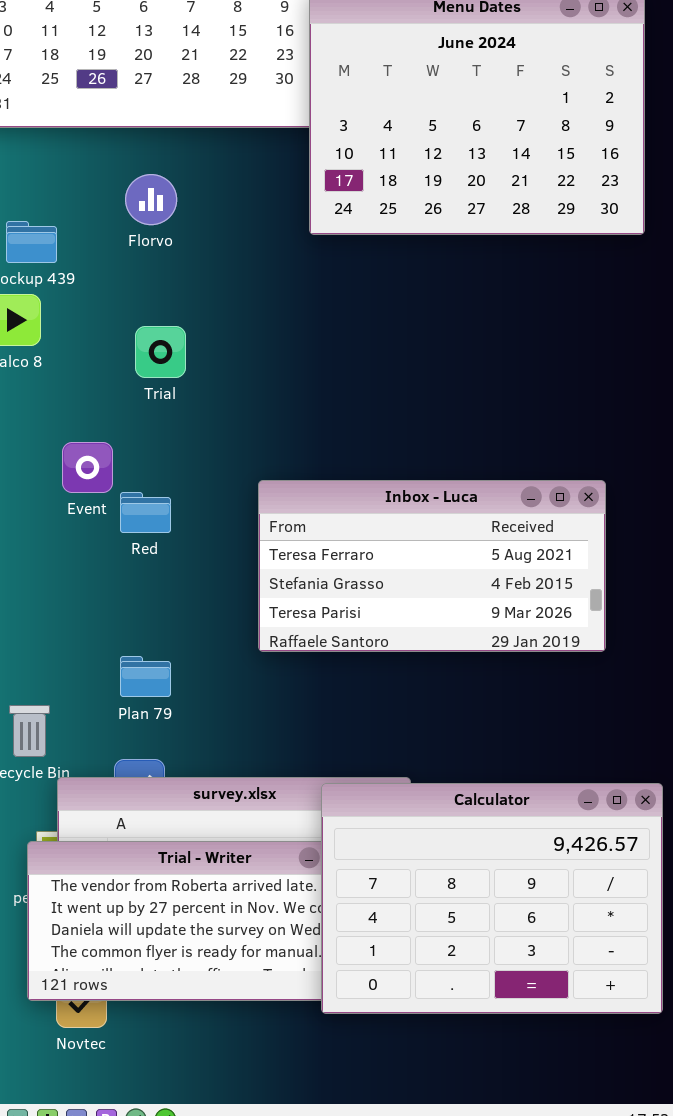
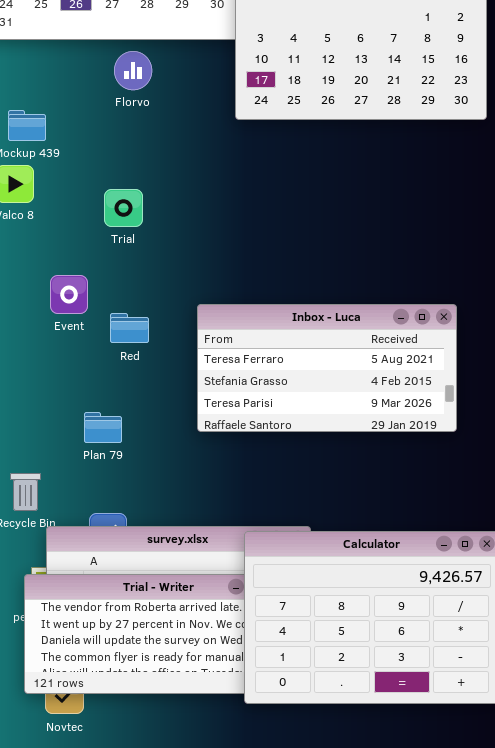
Florvo: [125,174,177,225] -> [114,51,152,90], moved
Red: [120,492,171,533] -> [110,313,149,343], moved
Plan 79: [120,656,171,697] -> [84,412,122,443], moved

